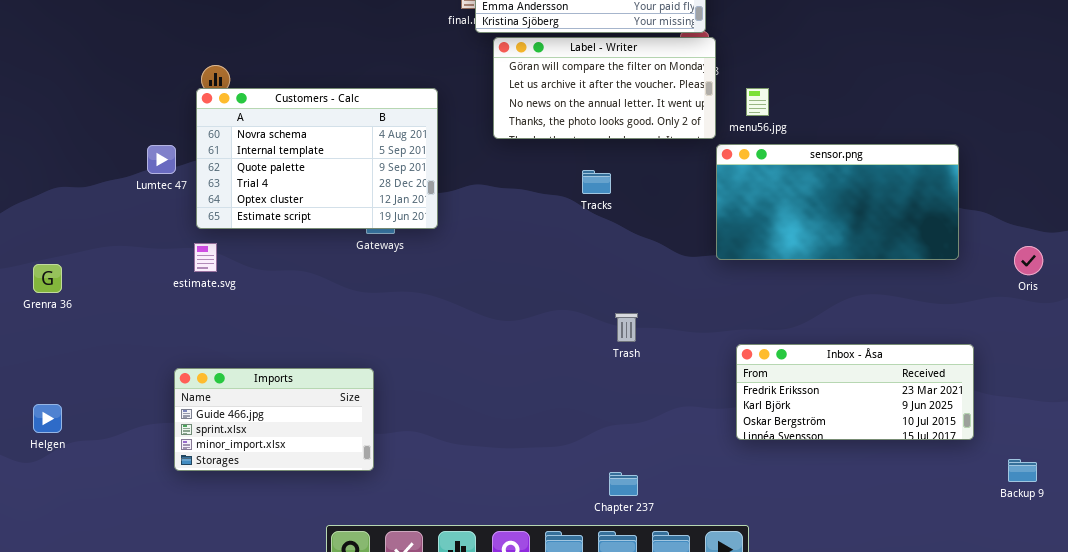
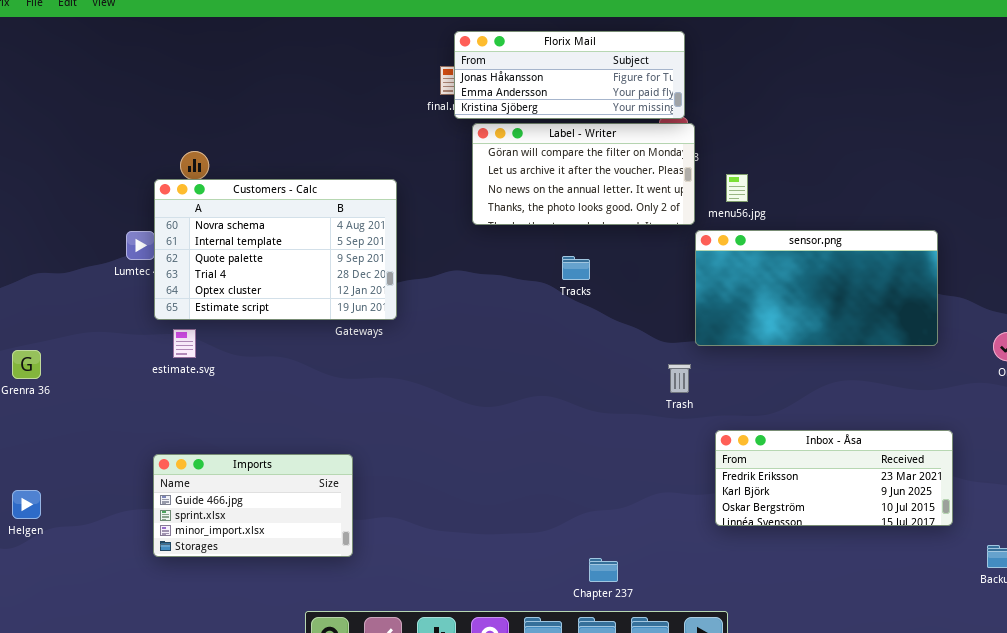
Customers - Calc: [196,88,438,229] -> [154,179,397,320], moved
Trash: [615,313,638,342] -> [668,364,691,393], moved

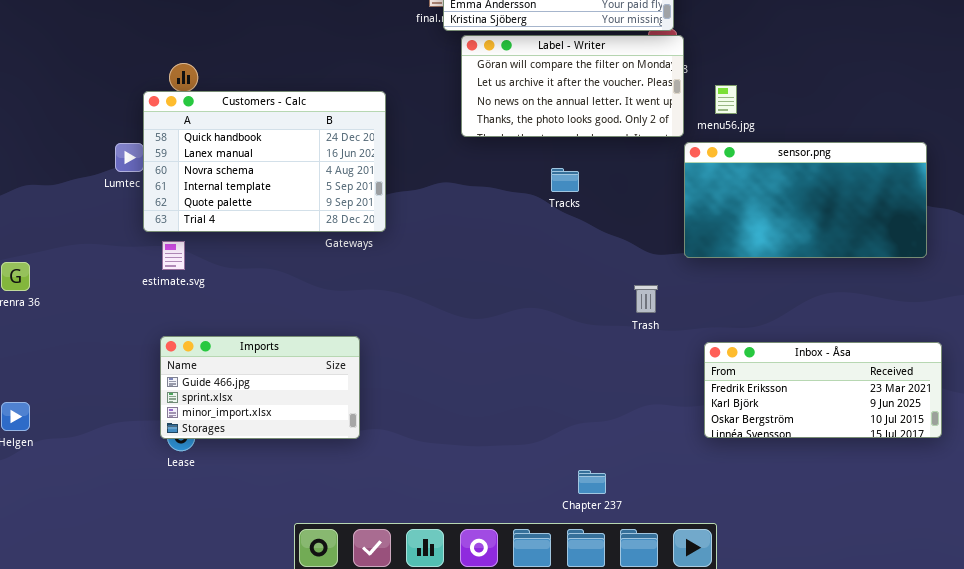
Customers - Calc: [154,179,397,320] -> [143,91,386,232], scrolled up 2 rows
Trash: [668,364,691,393] -> [634,285,658,313], moved
Imports: [153,454,353,557] -> [160,336,360,439], moved

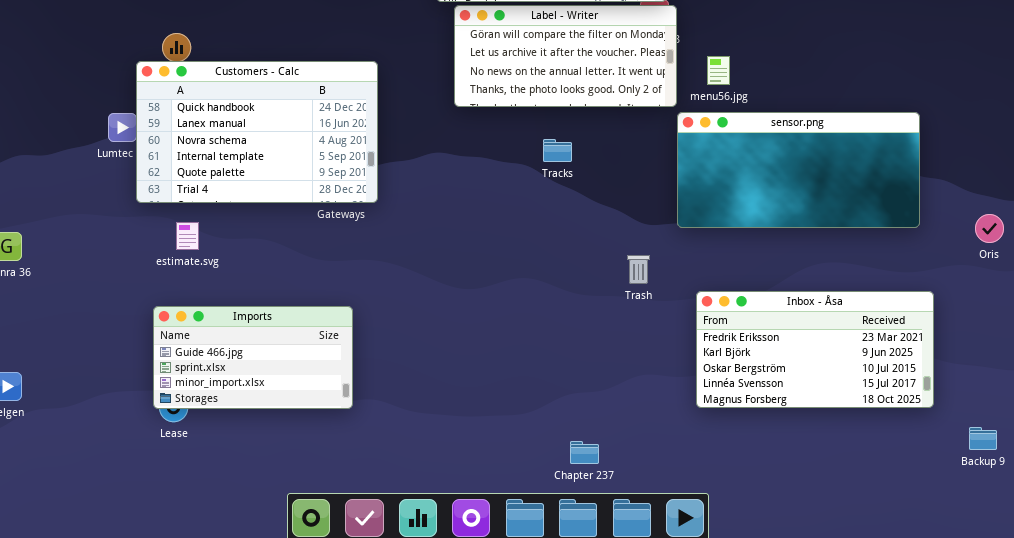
estimate.svg: [162,241,185,270] -> [176,222,199,250], moved
Inbox - Åsa: [704,342,942,438] -> [696,291,934,408], resized

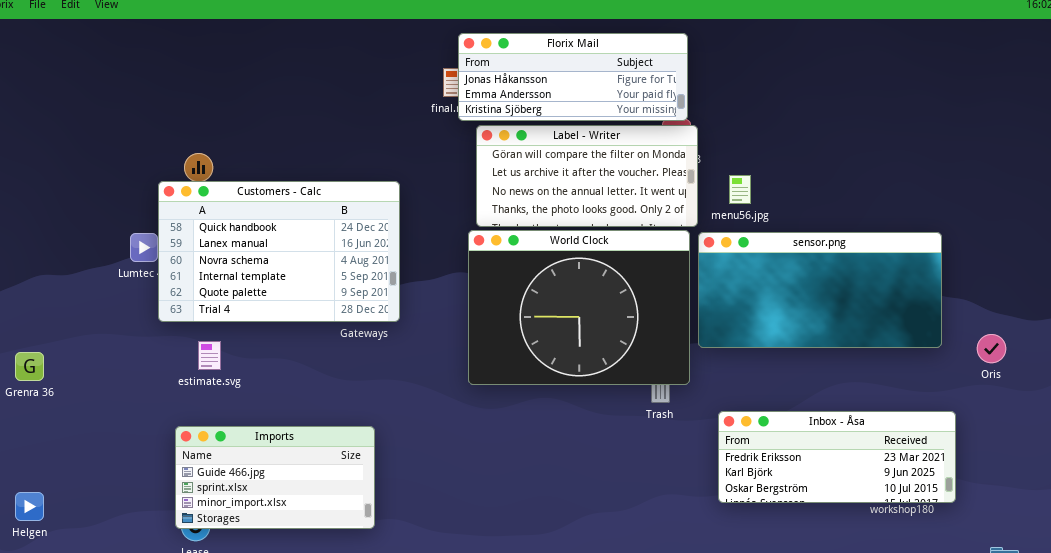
World Clock: none -> [468,230,690,385], opened
Oris: [975,214,1004,243] -> [977,334,1006,363], moved
Inbox - Åsa: [696,291,934,408] -> [718,411,956,503], resized

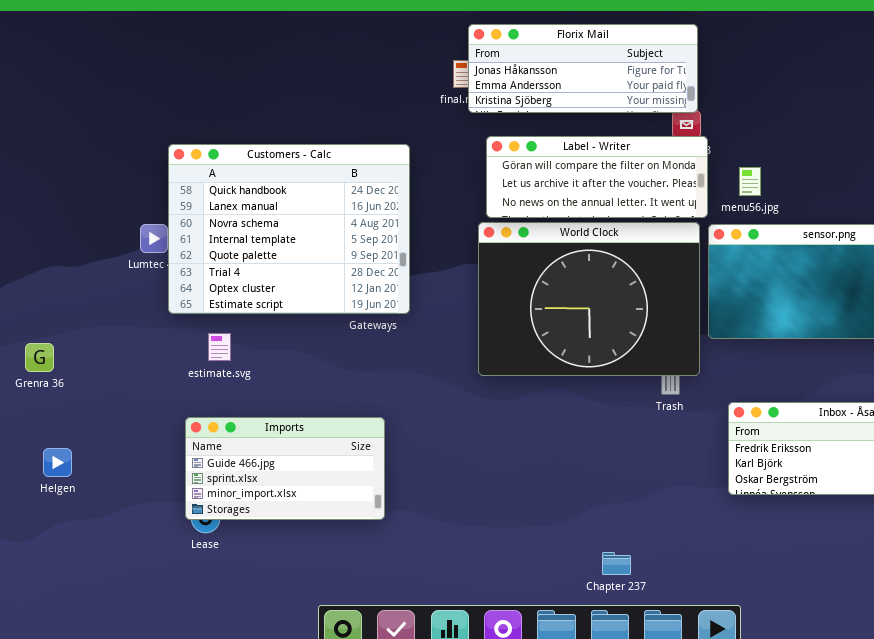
Label - Writer: [476,125,698,227] -> [486,136,708,218], resized
Customers - Calc: [158,181,400,322] -> [168,144,410,314], resized
Helgen: [15,492,44,521] -> [43,448,72,477], moved

